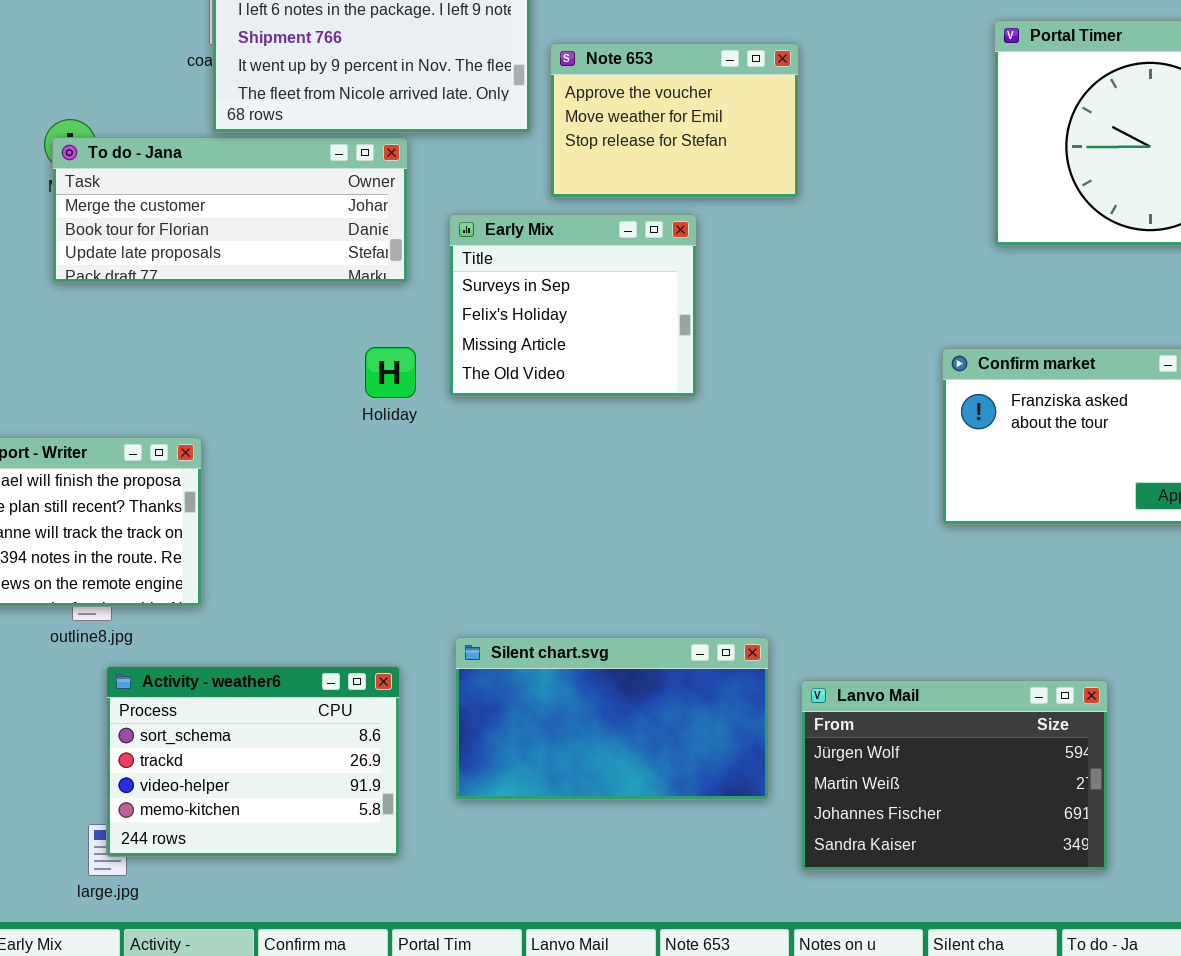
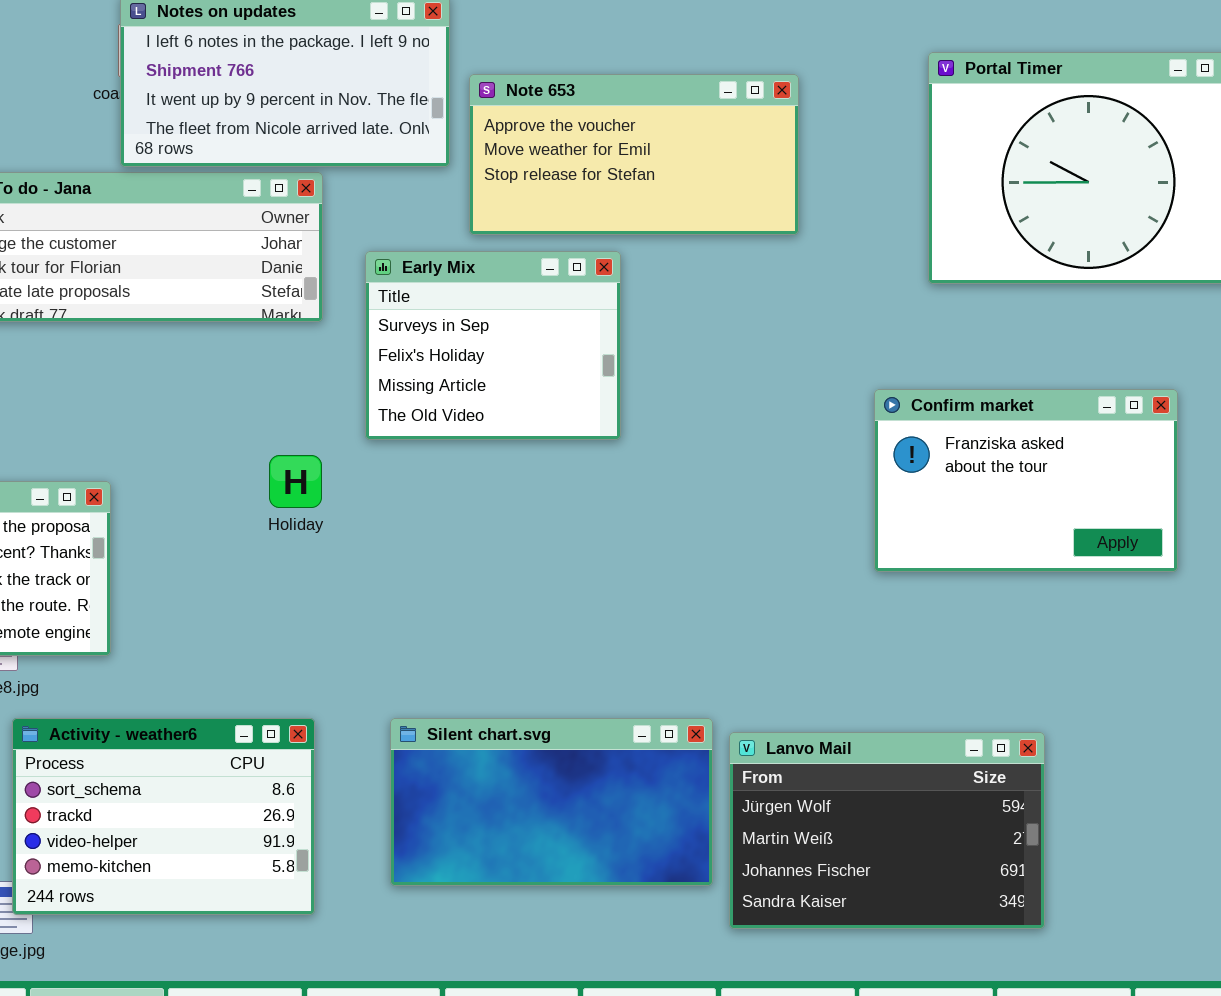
Note 653: [550,43,799,198] -> [469,74,799,235], resized
Holiday: [365,347,416,398] -> [269,455,322,508], moved
Silent chart.svg: [455,637,769,800] -> [390,718,713,886], moved

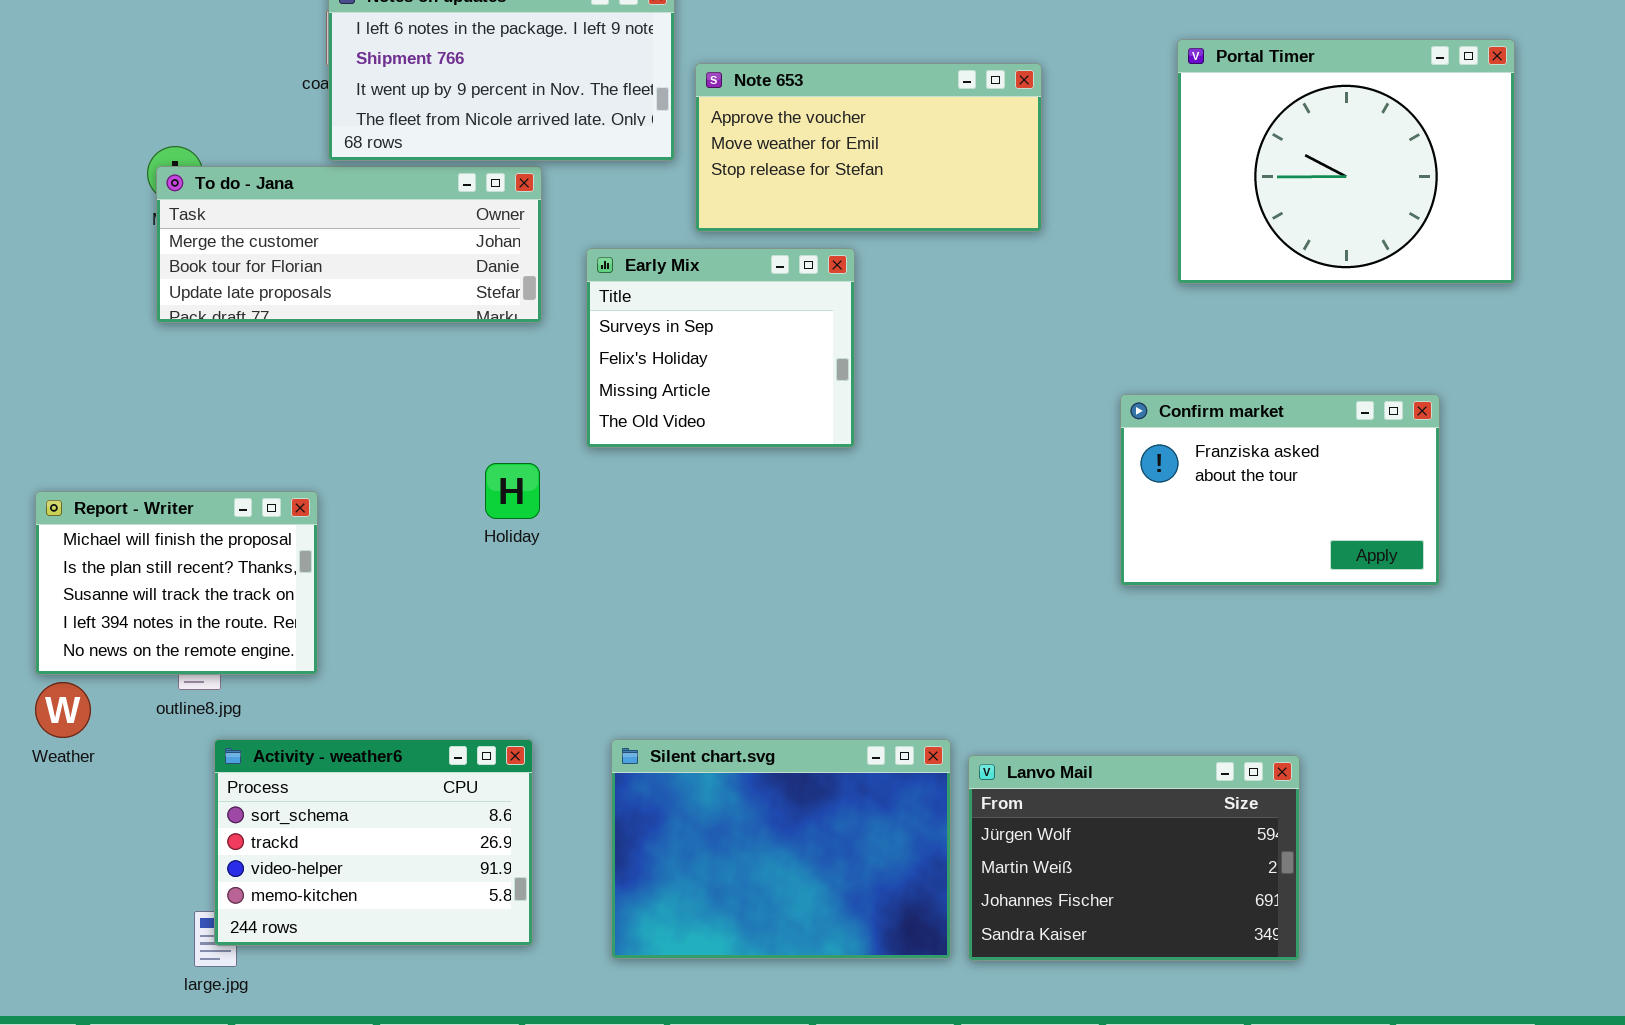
Silent chart.svg: [390,718,713,886] -> [611,739,951,959], resized

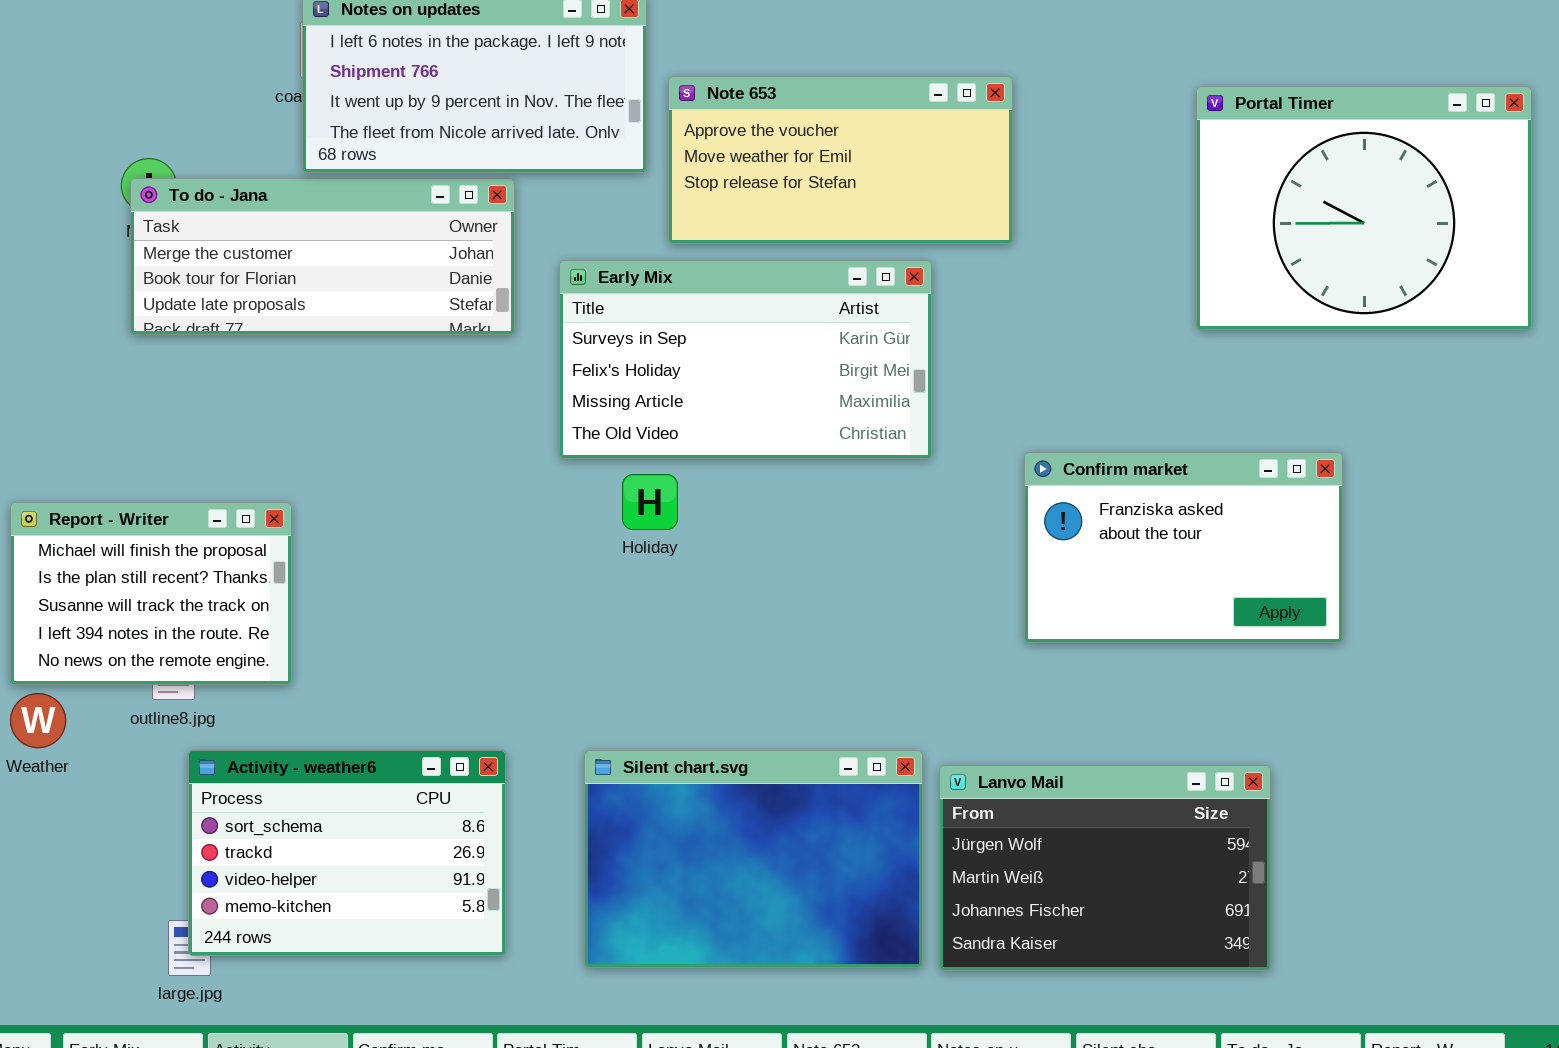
Portal Timer: [1177,39,1515,284] -> [1196,86,1532,330], moved
Early Mix: [586,248,855,448] -> [559,260,932,459], resized
Confirm market: [1120,394,1440,586] -> [1024,452,1343,643], moved
Holiday: [485,463,540,519] -> [622,474,678,530], moved

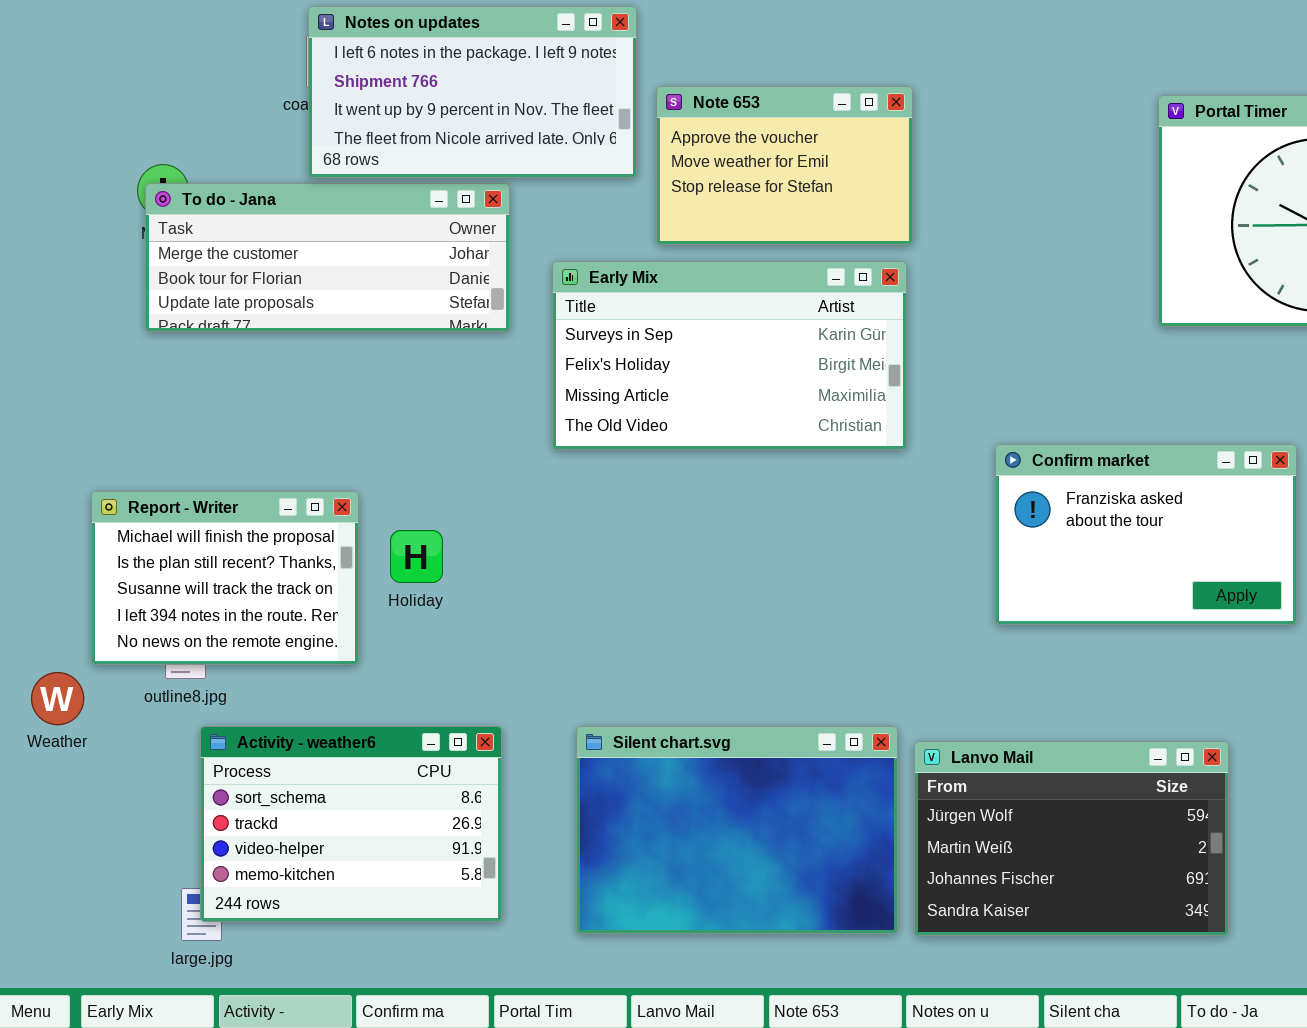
Note 653: [668,76,1013,244] -> [656,86,913,245], resized
Holiday: [622,474,678,530] -> [390,530,443,583], moved
Report - Writer: [10,502,292,685] -> [91,491,359,665], moved

